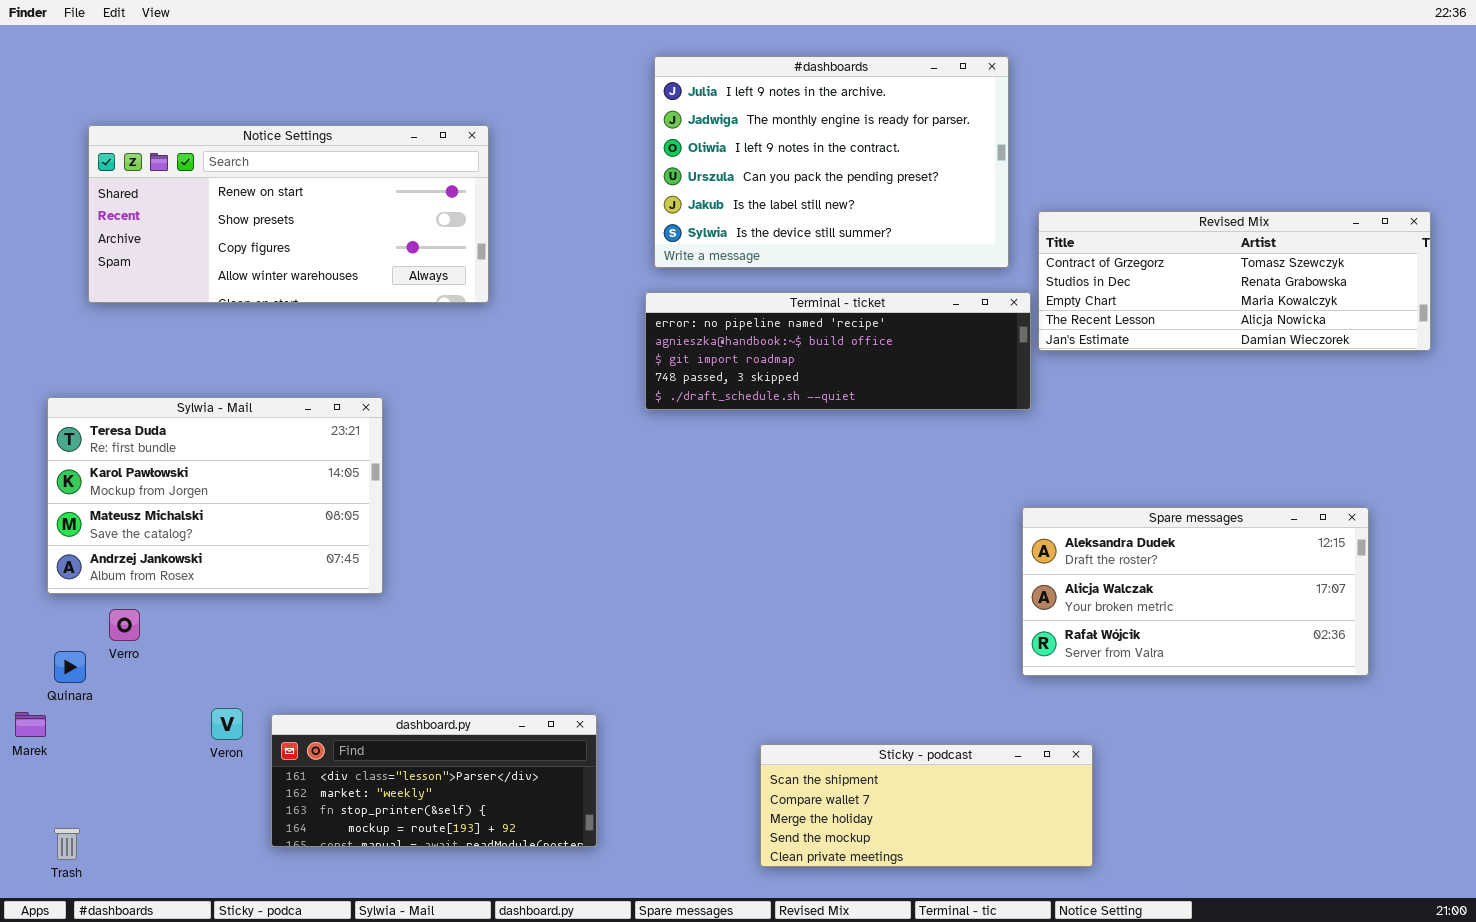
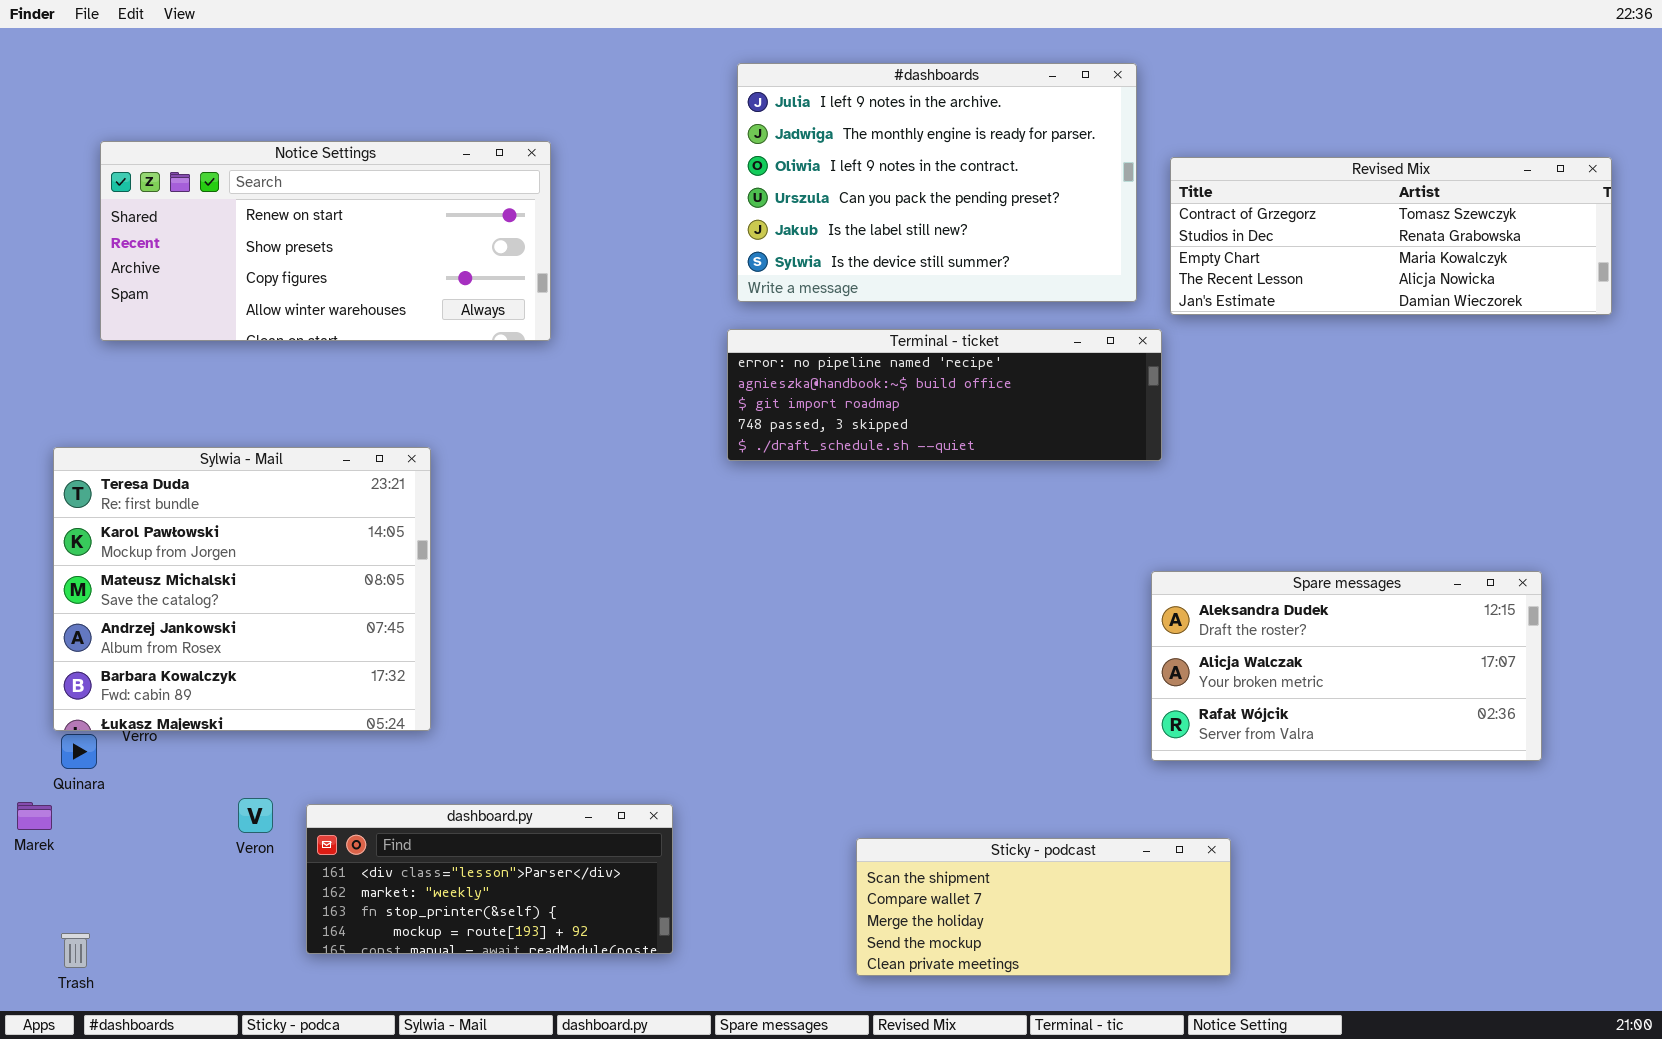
Revised Mix: [1038,211,1431,351] -> [1170,157,1612,315], moved
Sylwia - Mail: [47,397,383,594] -> [53,447,431,731], resized

